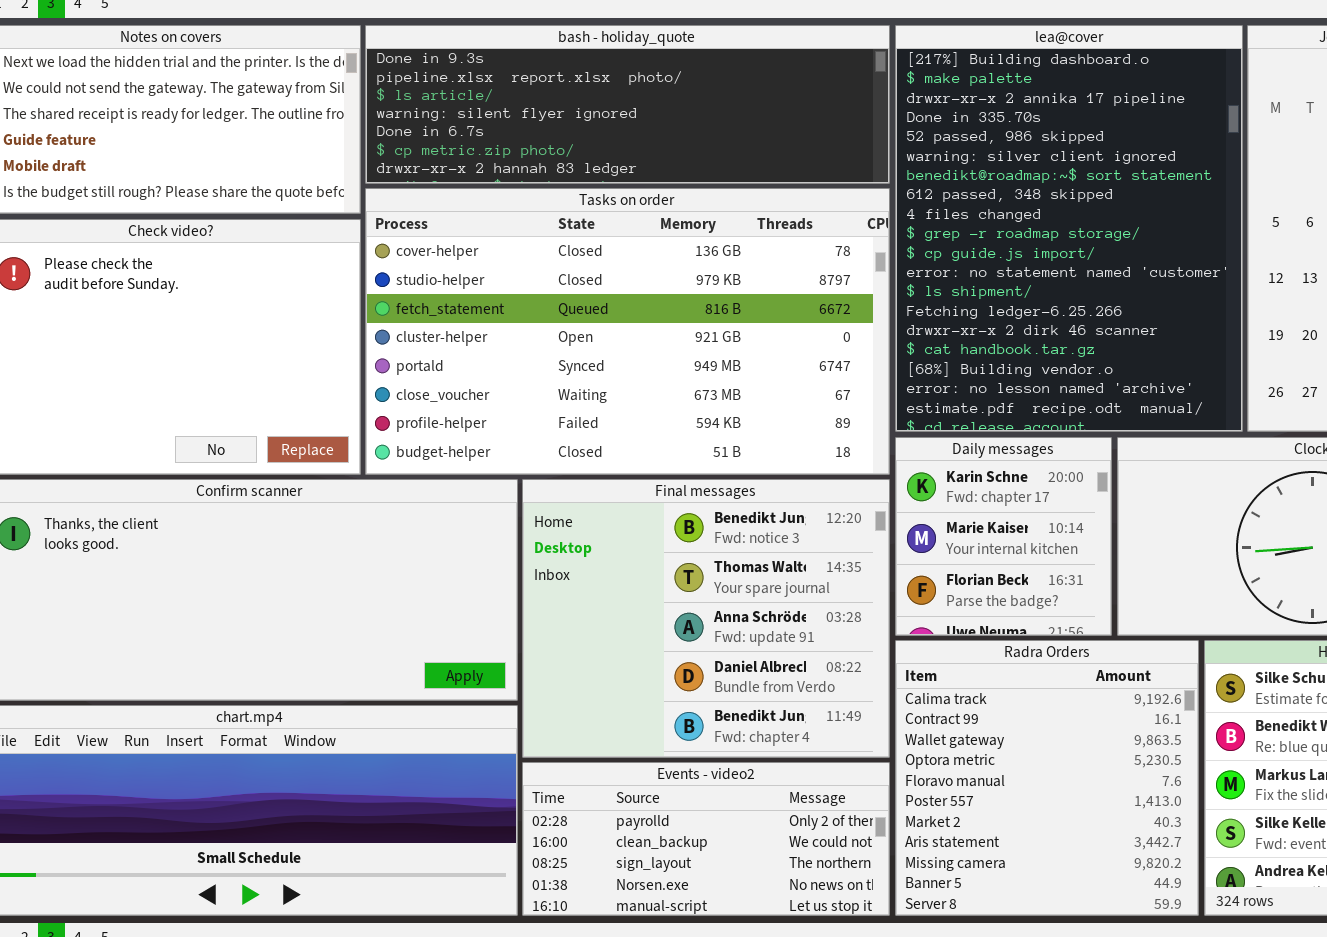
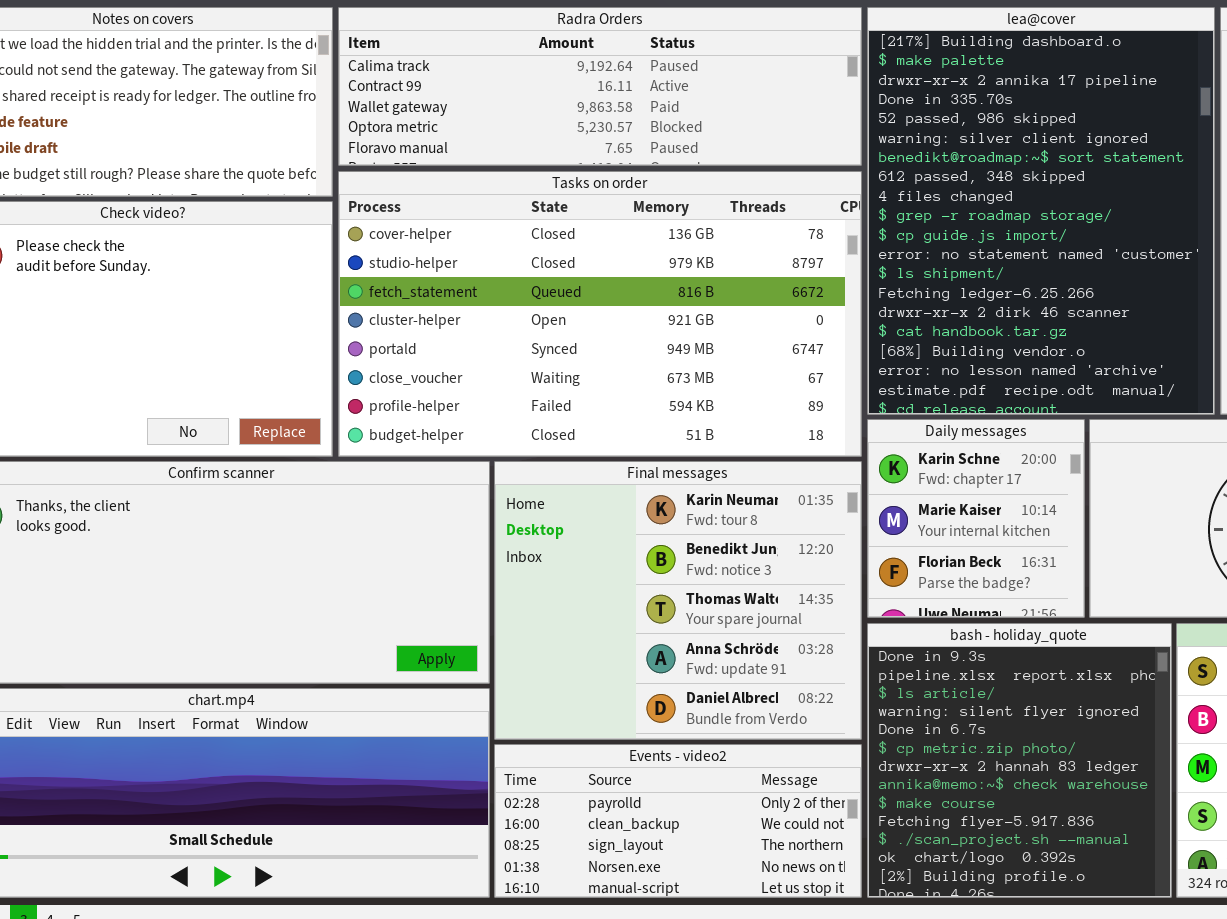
bash - holiday_quote: [365,25,890,184] -> [867,623,1172,898], moved, resized
Final messages: [522,479,890,758] -> [494,461,862,740], scrolled up 1 row
Radra Orders: [895,640,1199,916] -> [338,7,862,166], moved, resized

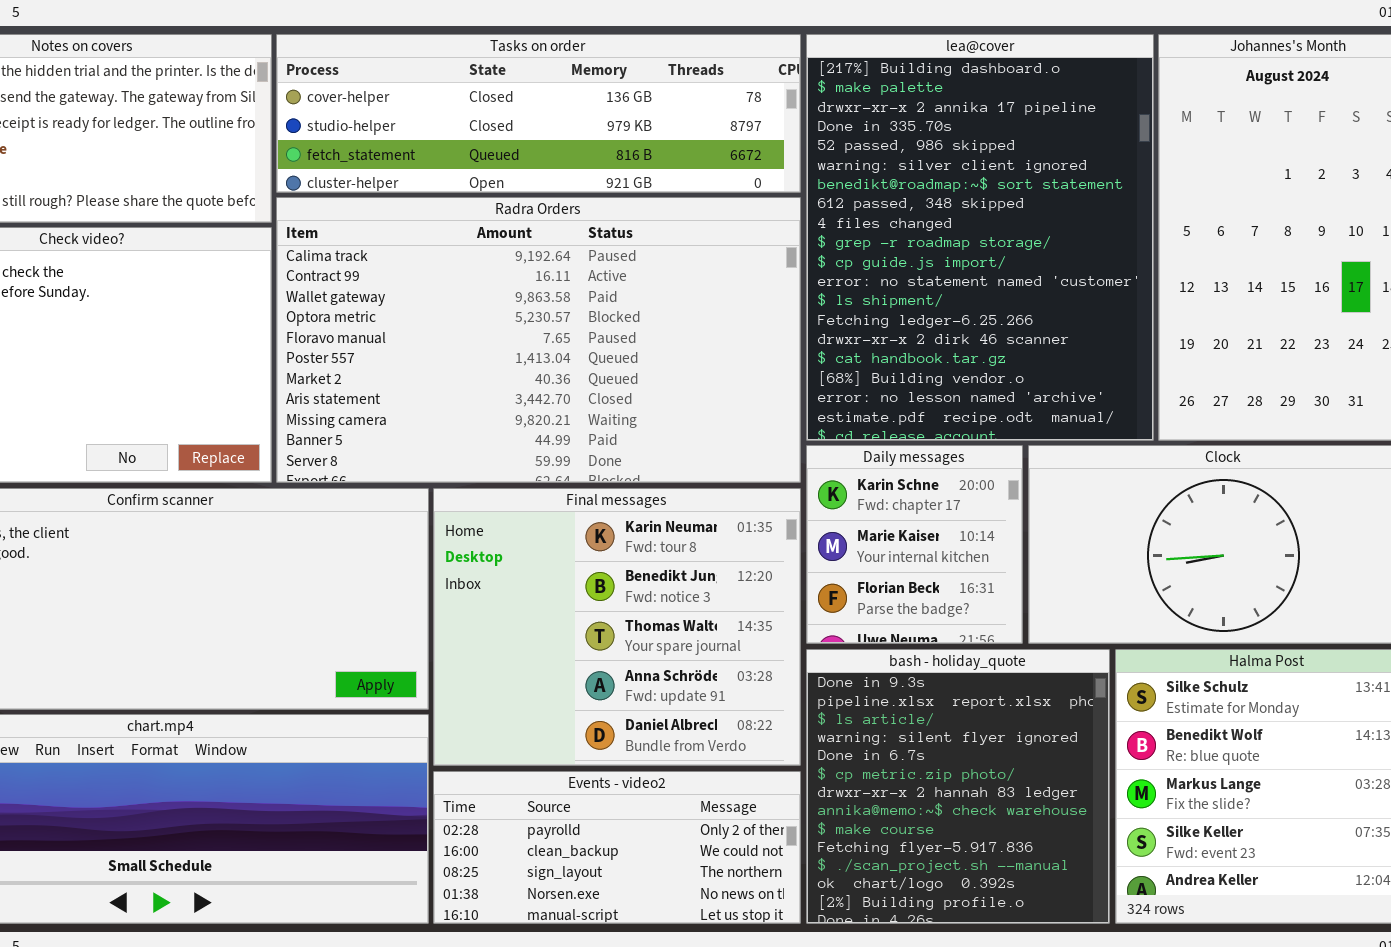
Radra Orders: [338,7,862,166] -> [276,197,801,483], moved, resized
Tasks on order: [338,171,862,457] -> [276,34,801,193], moved, resized

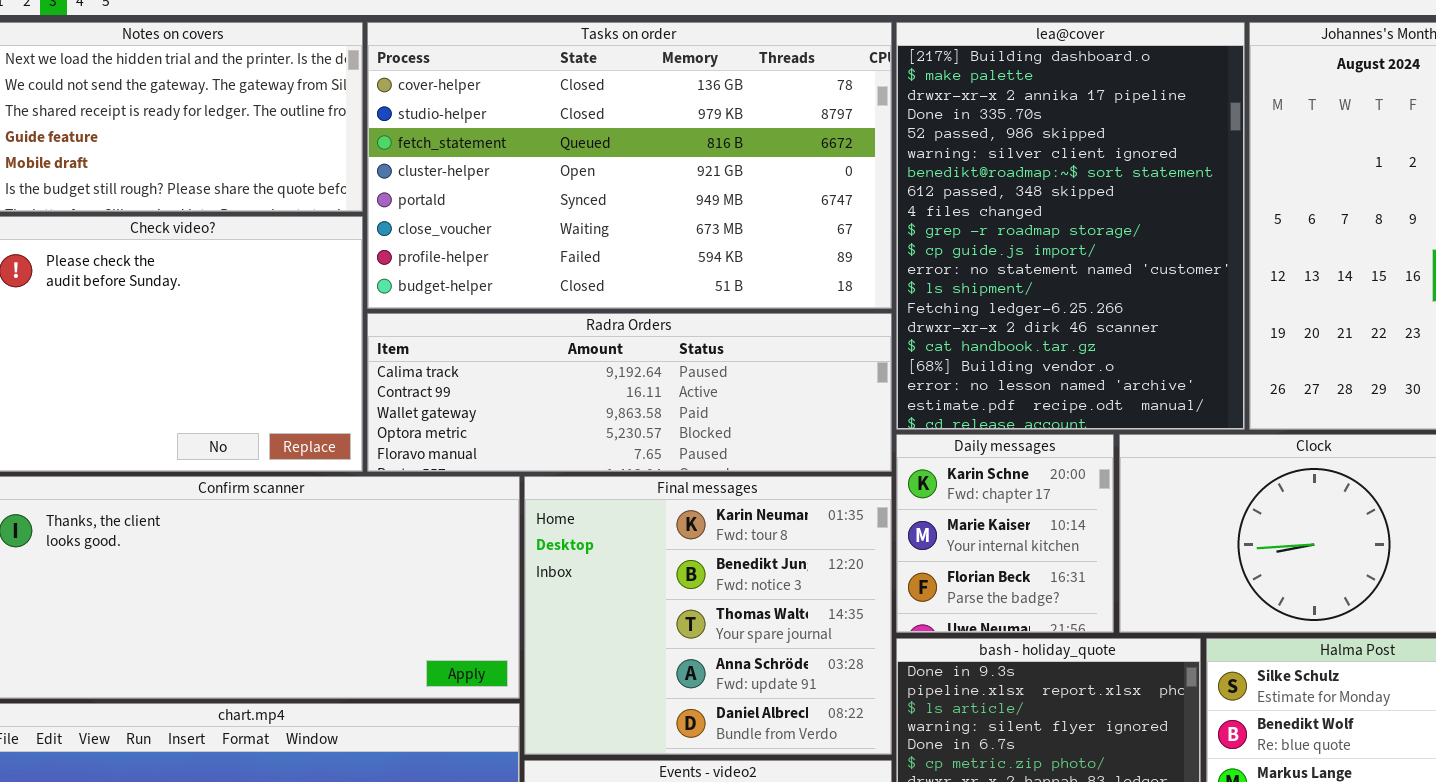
Tasks on order: [276,34,801,193] -> [367,22,892,309], resized
Radra Orders: [276,197,801,483] -> [367,313,892,472], resized

